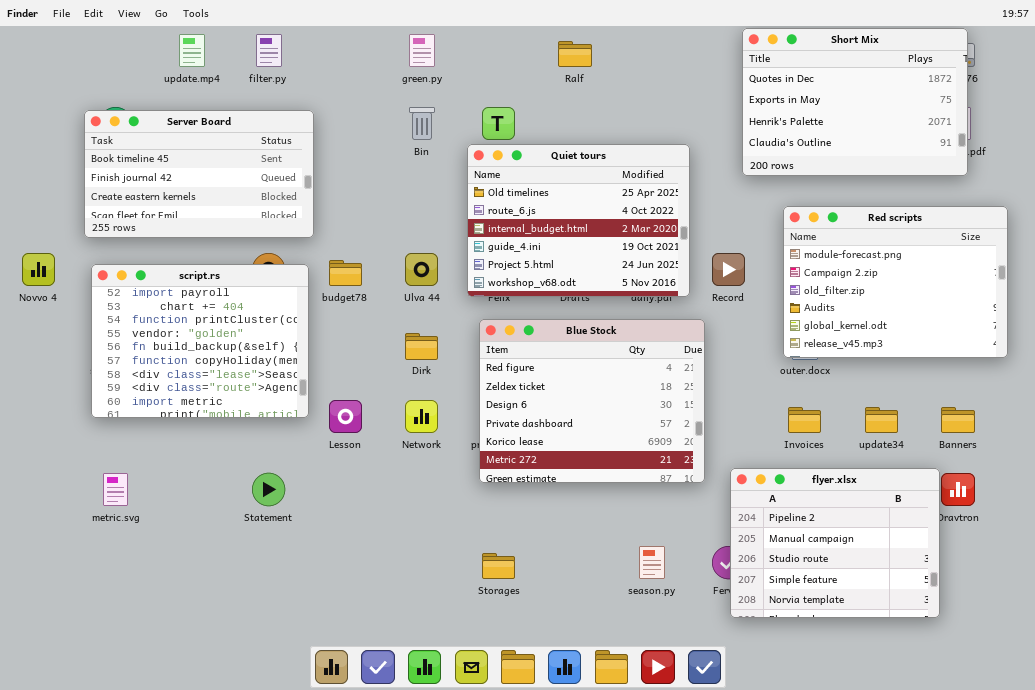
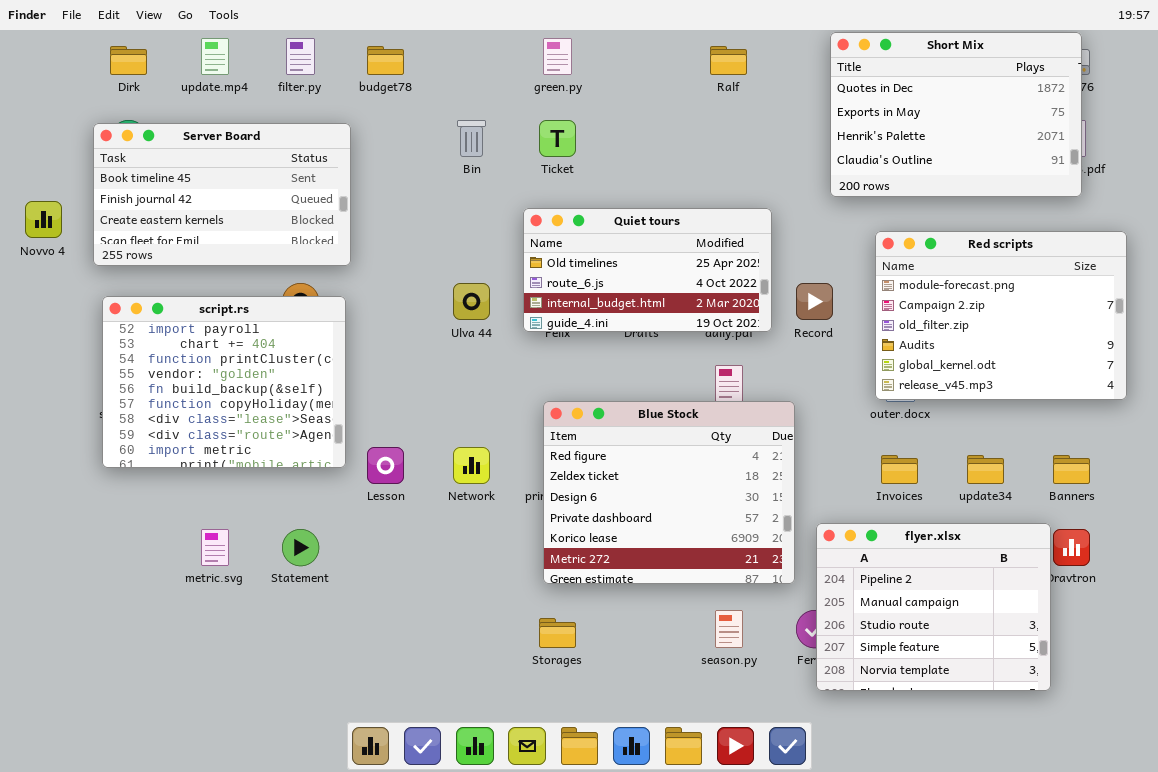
green.py: [409,34,435,67] -> [543,38,572,75], moved
Ralf: [558,41,592,67] -> [710,46,747,75], moved
Quiet tours: [467,144,690,297] -> [523,208,772,332], resized
Novvo 4: [22,253,55,286] -> [25,201,62,238], moved
budget78: [329,260,362,286] -> [367,46,404,75], moved
Blue Stock: [479,319,705,483] -> [543,401,795,584], moved
Dirk: [405,333,438,360] -> [110,46,147,75], moved
metric.svg: [103,473,128,506] -> [201,529,229,566], moved

